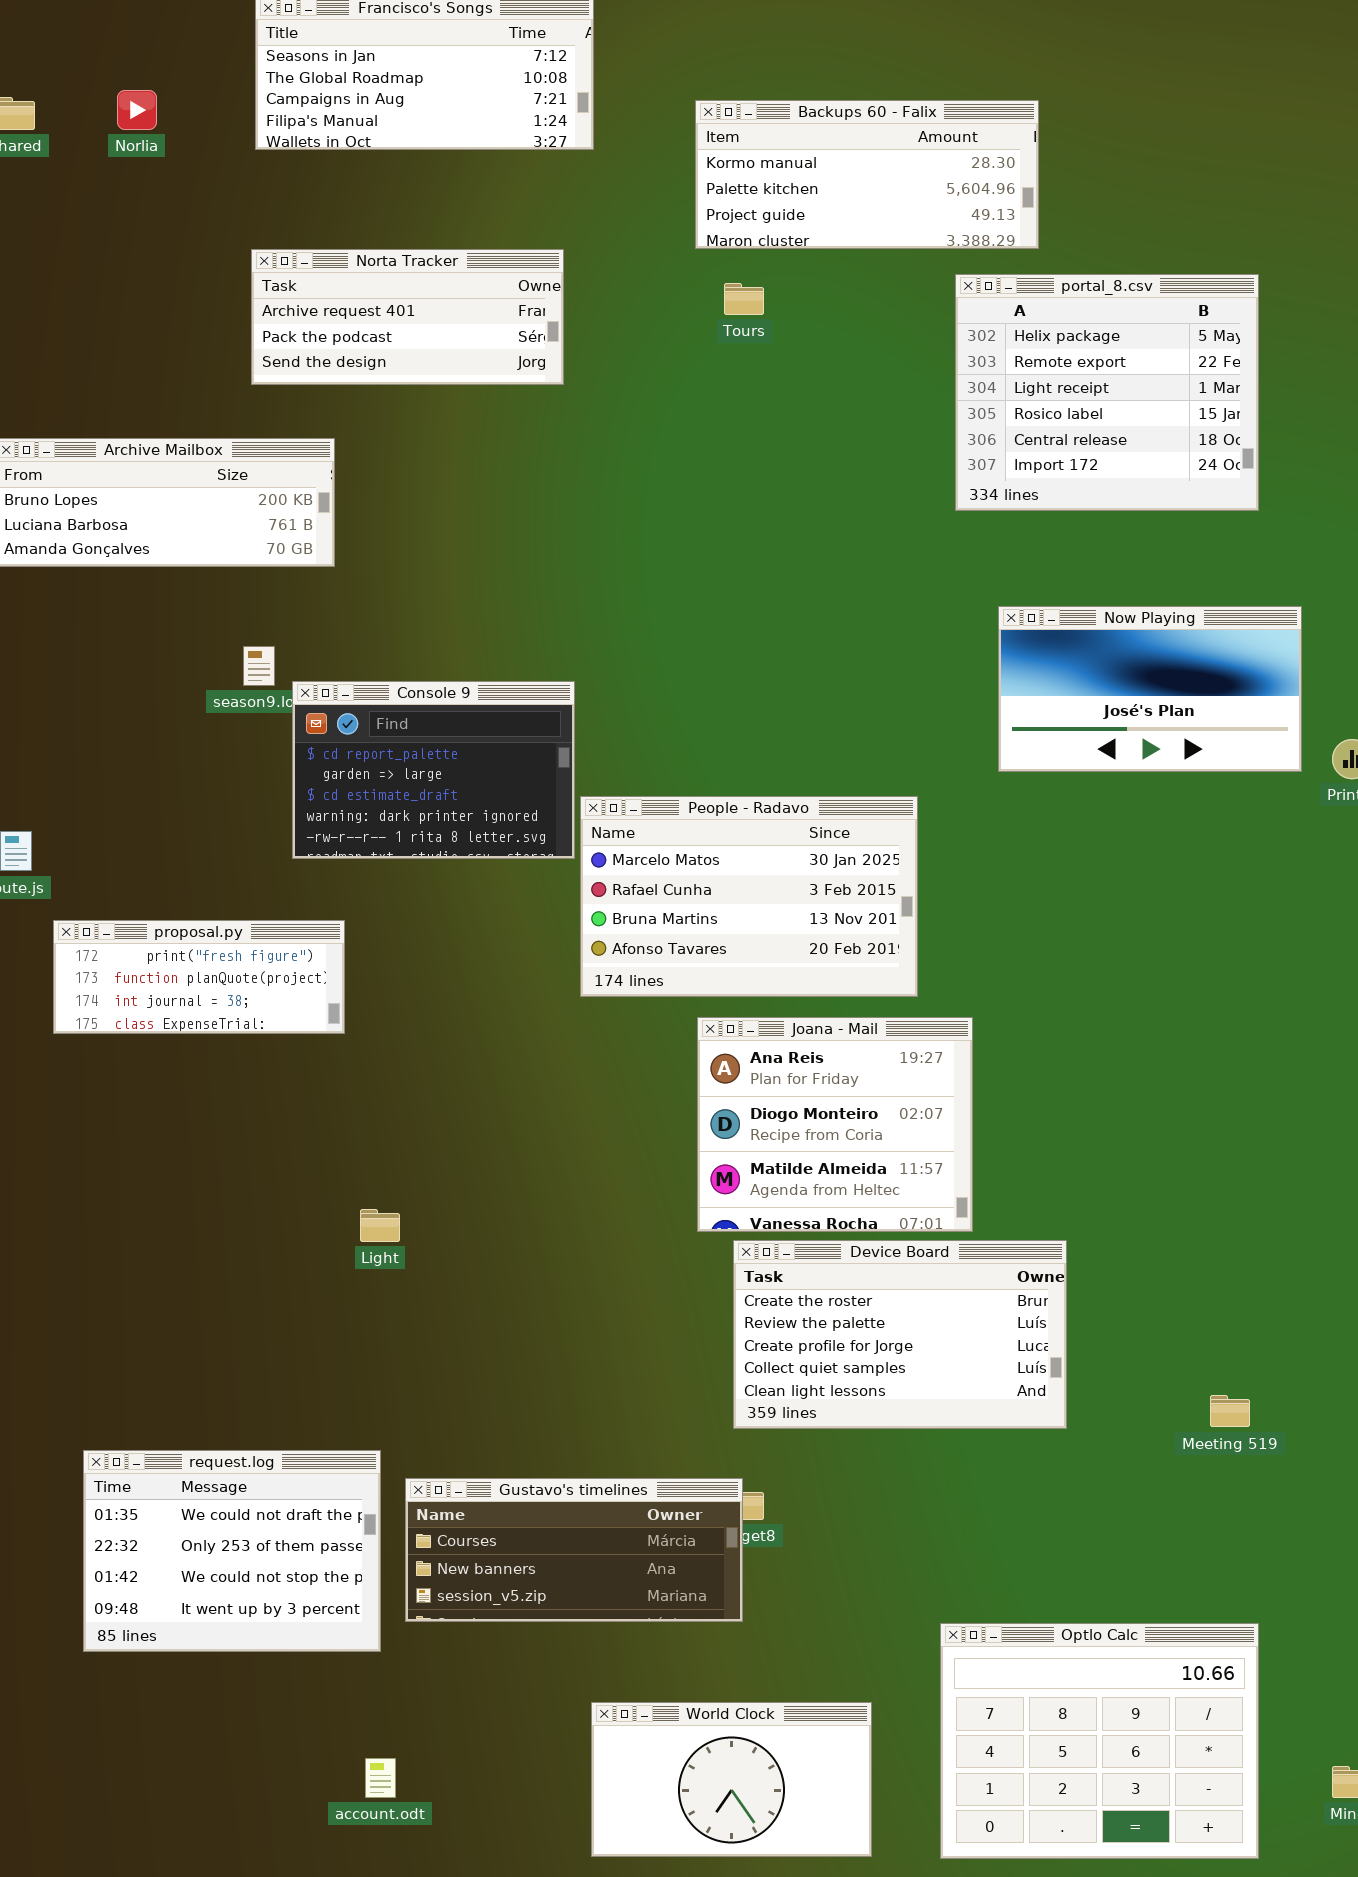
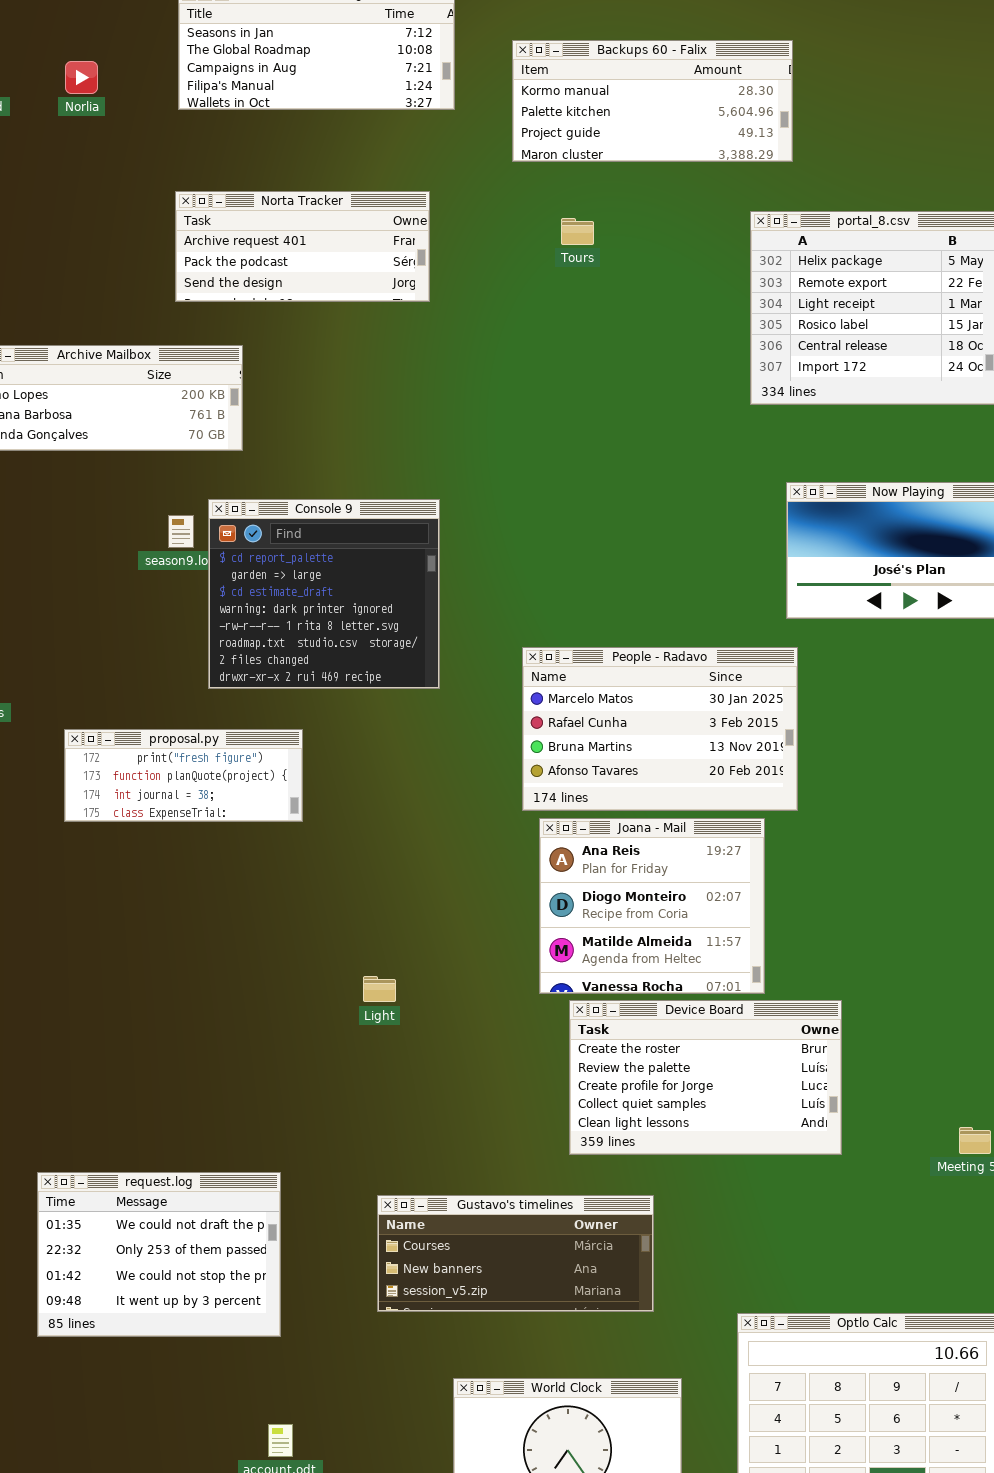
Backups 60 - Falix: [695,100,1039,249] -> [512,40,793,162], moved
Console 9: [292,681,575,859] -> [208,499,440,689], resized
People - Radavo: [580,796,918,997] -> [522,647,798,811], moved
proposal.py: [53,920,345,1034] -> [64,729,303,822], moved
Light: [360,1209,400,1242] -> [363,976,396,1002], moved
Gustavo's timelines: [405,1478,743,1622] -> [377,1195,654,1312], moved

